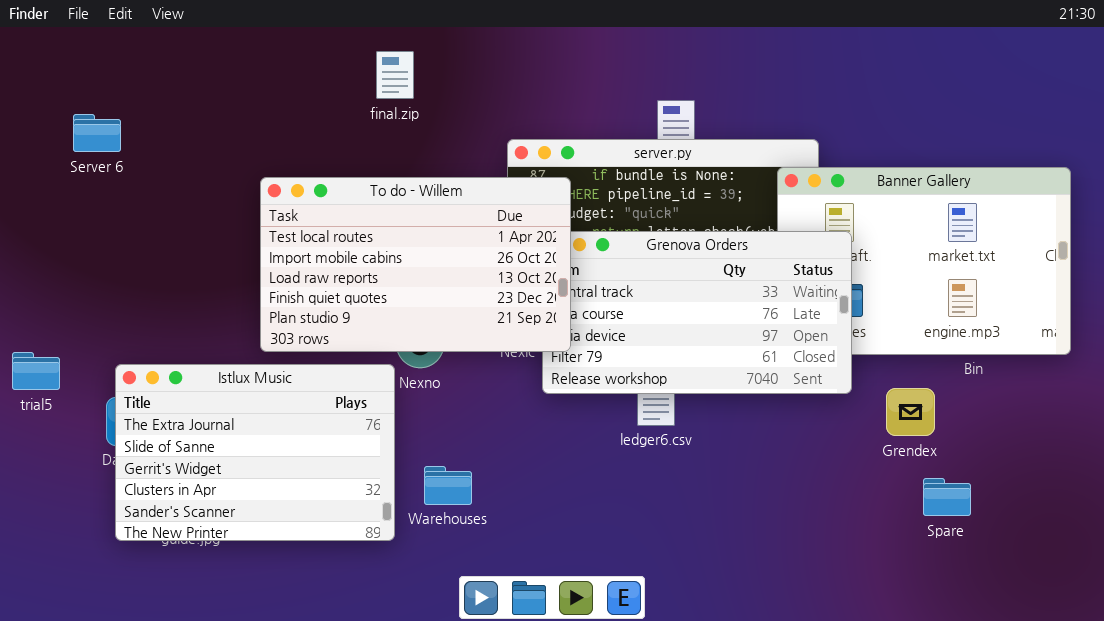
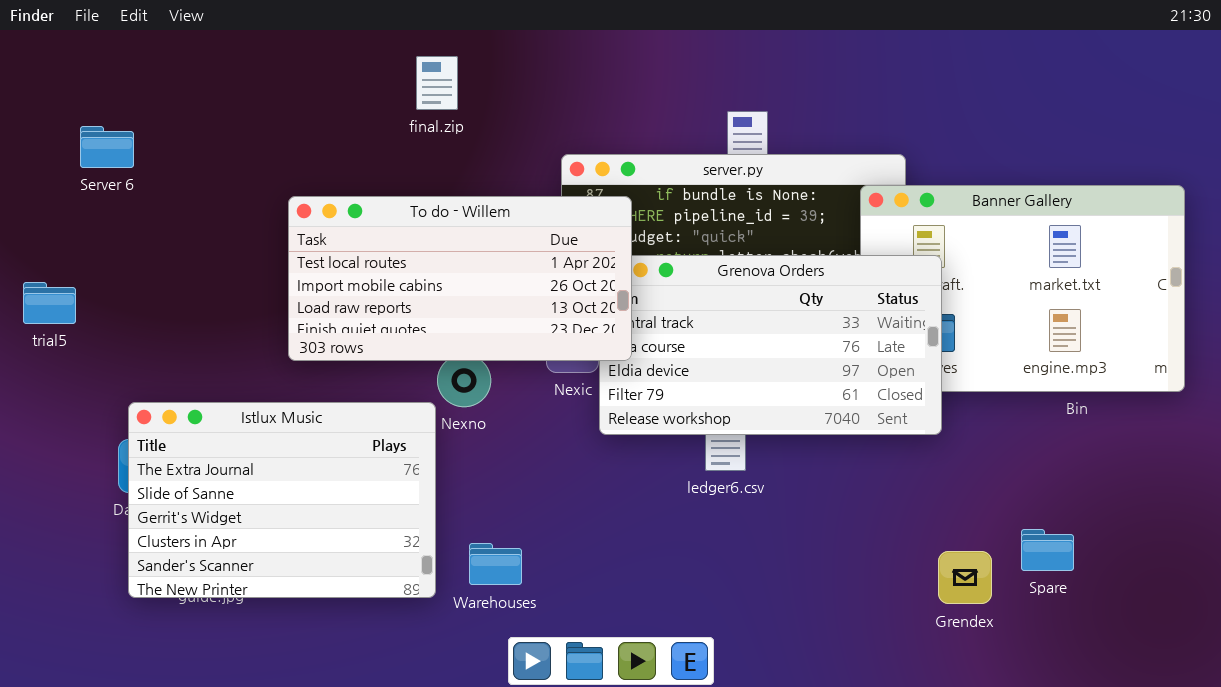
To do - Willem: [260,177,571,352] -> [288,196,632,361], resized
trial5: [12,352,60,390] -> [23,282,76,324], moved
Grendex: [886,388,935,436] -> [938,551,992,604], moved
Warehouses: [424,466,472,505] -> [469,543,522,585], moved

